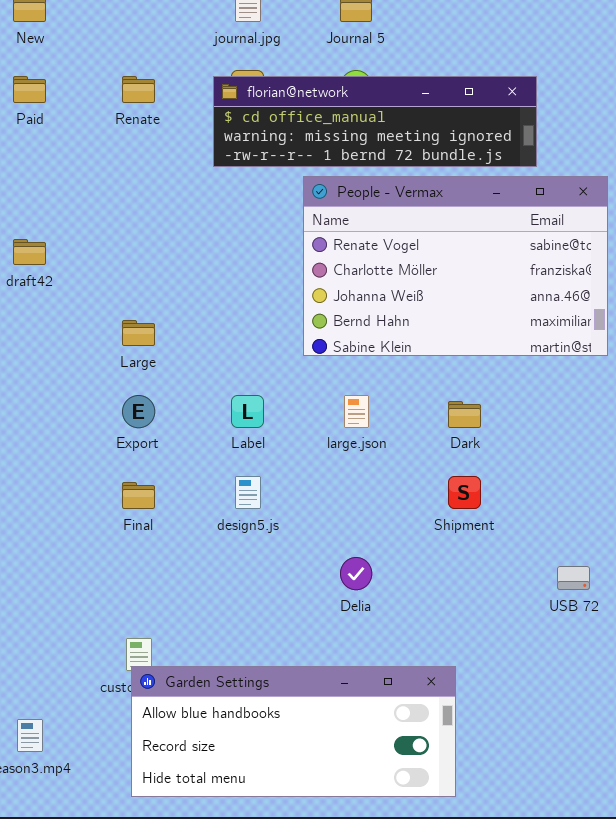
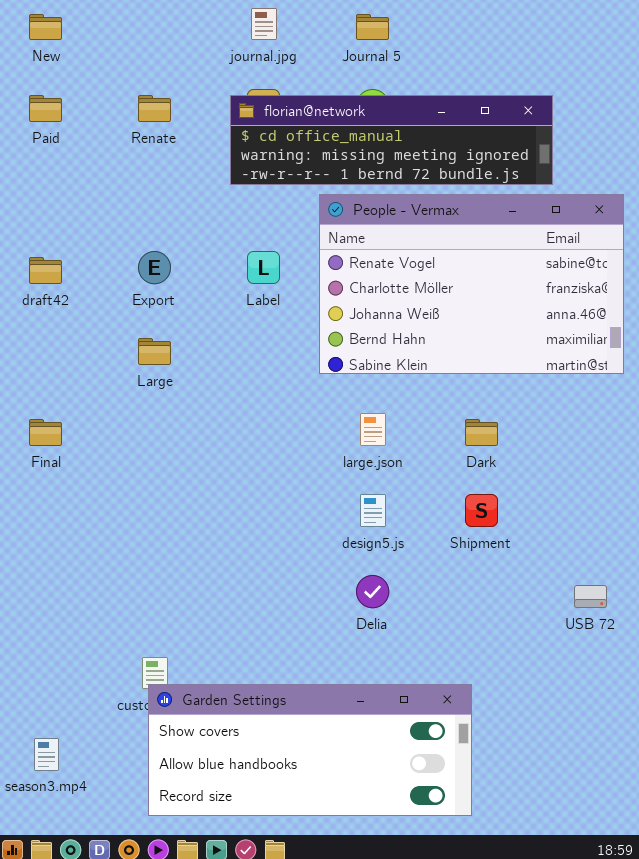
Export: [122,395,155,428] -> [138,251,171,284], moved
Label: [231,395,264,428] -> [247,251,280,284], moved
design5.js: [235,476,261,509] -> [360,494,386,527], moved
Final: [122,482,155,509] -> [29,419,62,446], moved
Garden Settings: [131,666,456,797] -> [148,684,472,816], scrolled up 1 row

